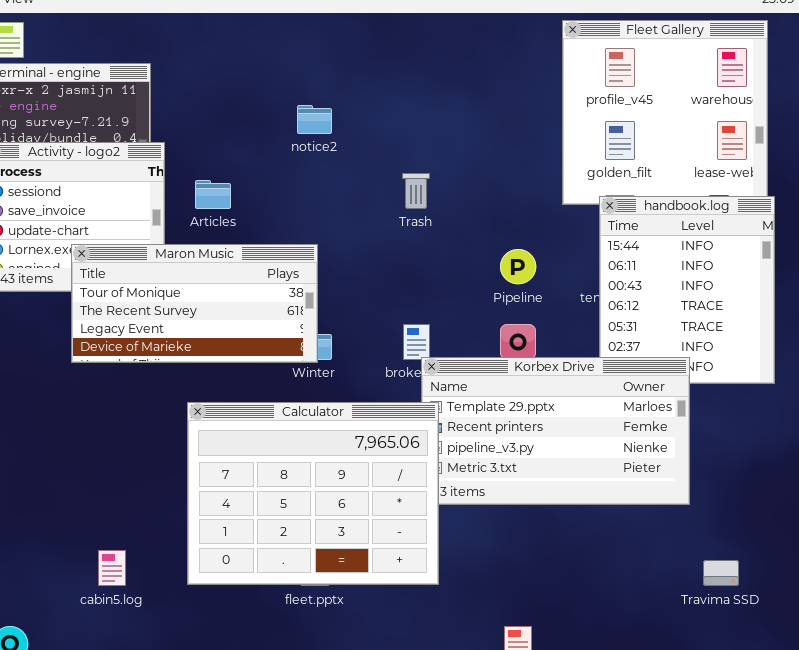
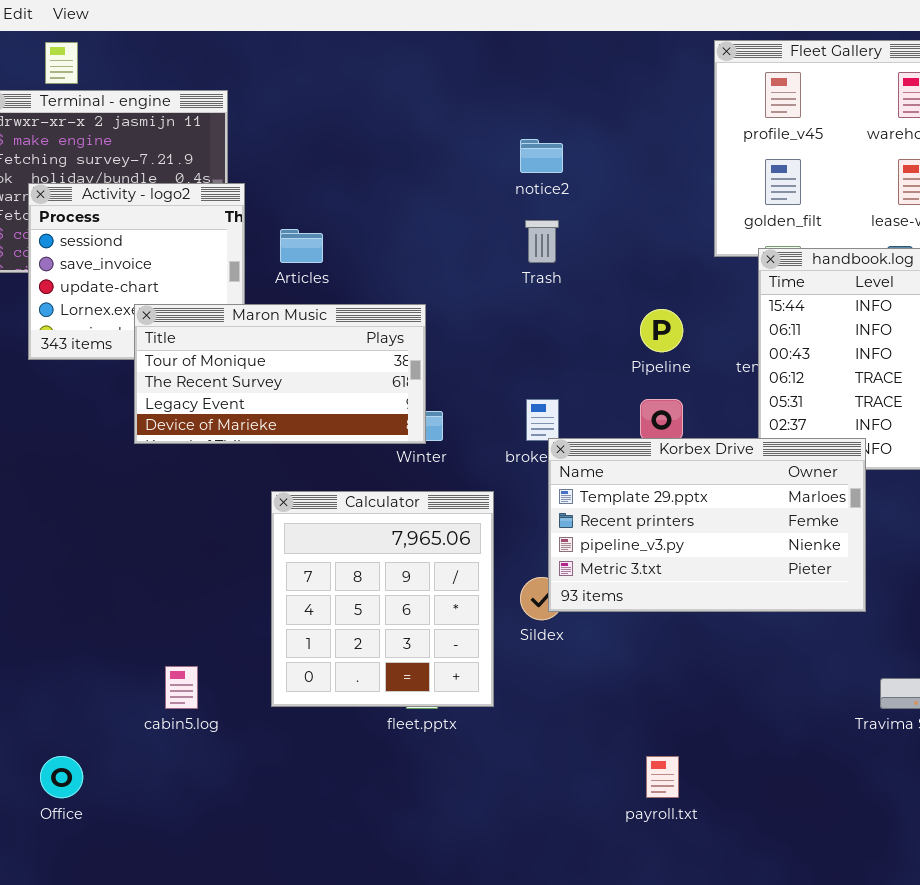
notice2: [297,105,332,134] -> [520,139,563,173], moved
Calculator: [187,402,439,585] -> [271,491,494,707], resized

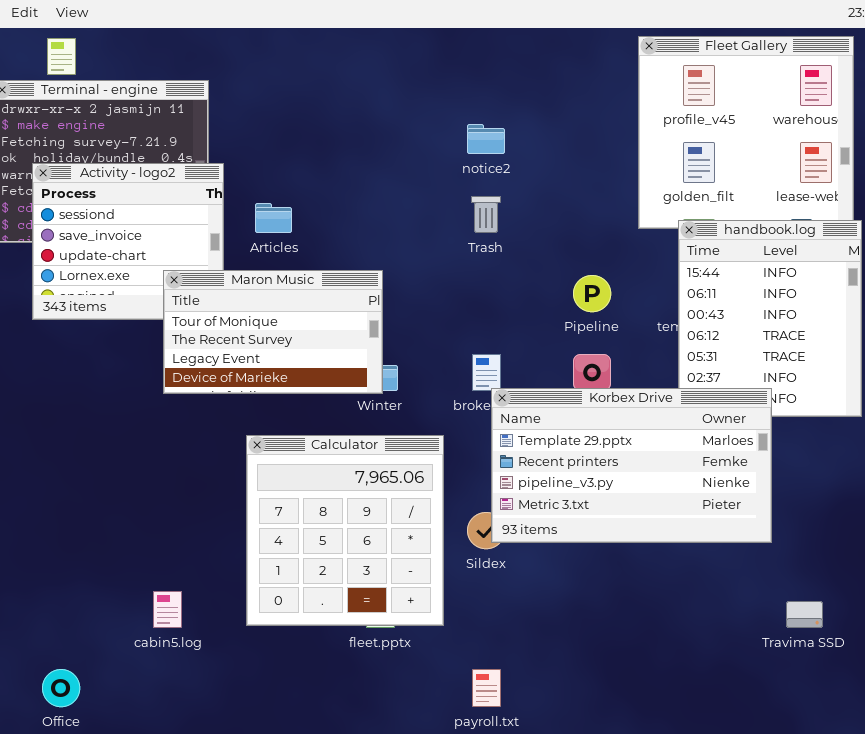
Maron Music: [134,304,426,444] -> [163,270,383,394], resized
payroll.txt: [646,756,679,798] -> [472,669,501,707], moved

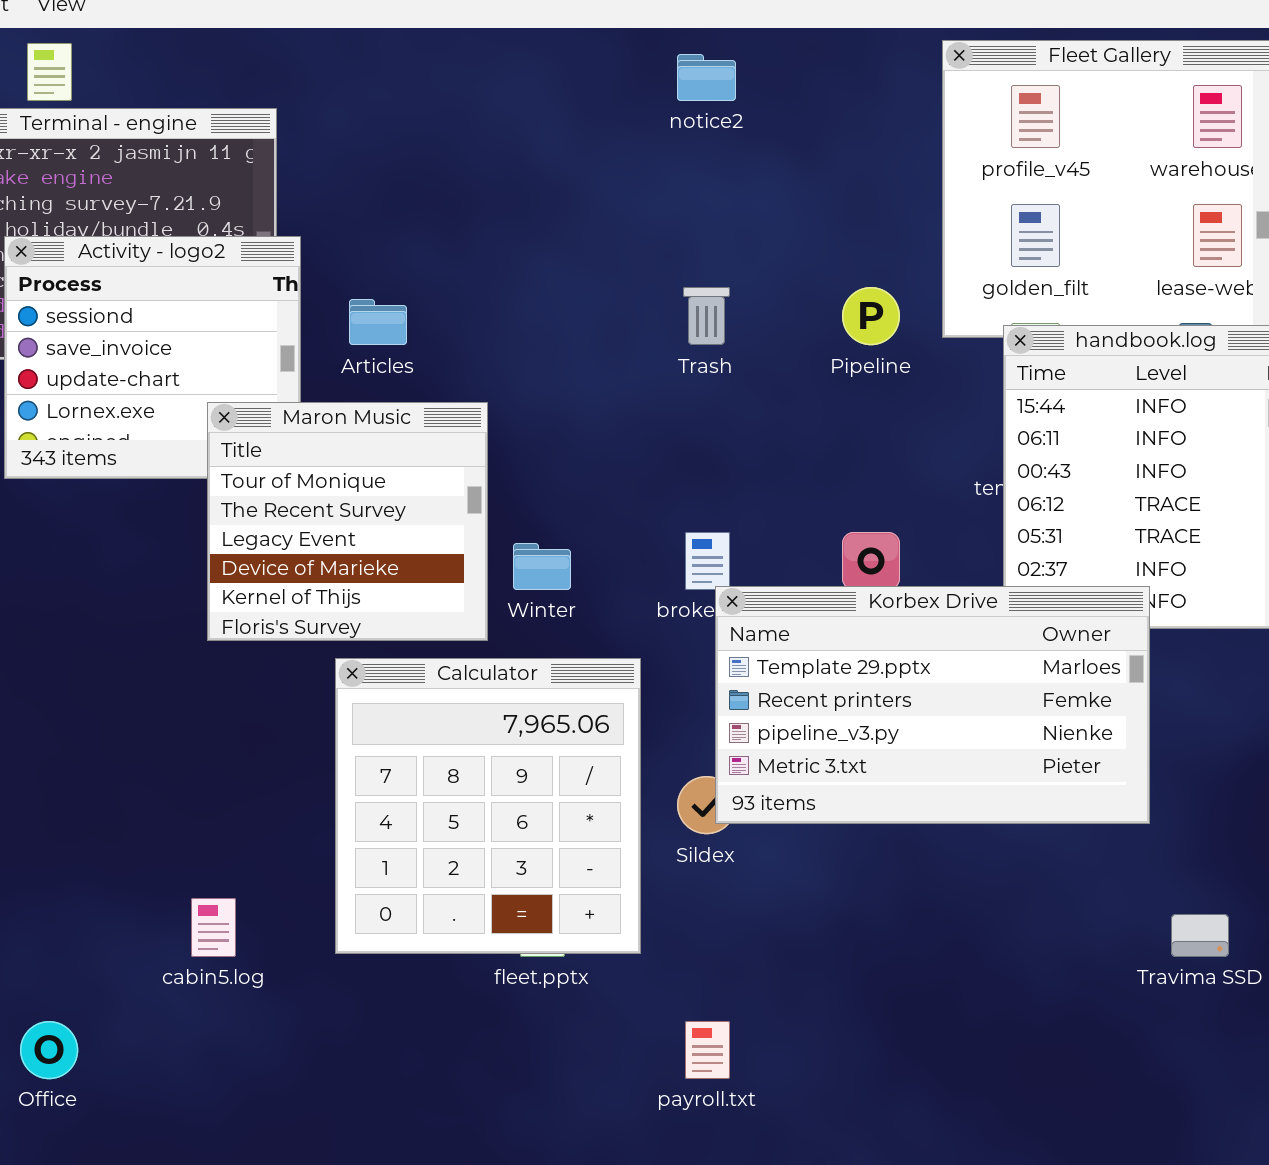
notice2: [467,124,505,154] -> [677,54,736,101], moved
Maron Music: [163,270,383,394] -> [207,402,488,641], resized
Pipeline: [573,275,611,312] -> [842,287,900,345], moved

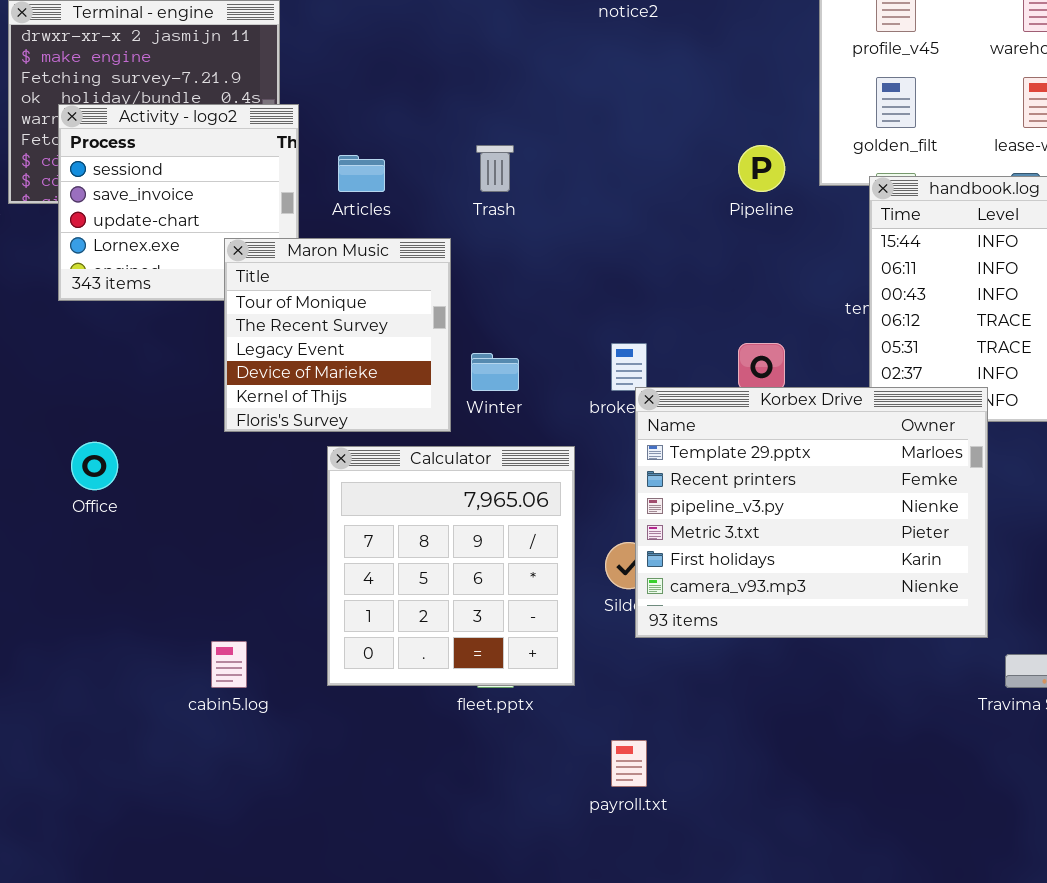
Trash: [683,287,730,345] -> [476,145,514,192], moved
Korbex Drive: [715,586,1150,824] -> [635,387,988,638], resized
Office: [20,1021,78,1079] -> [71,442,118,490], moved

